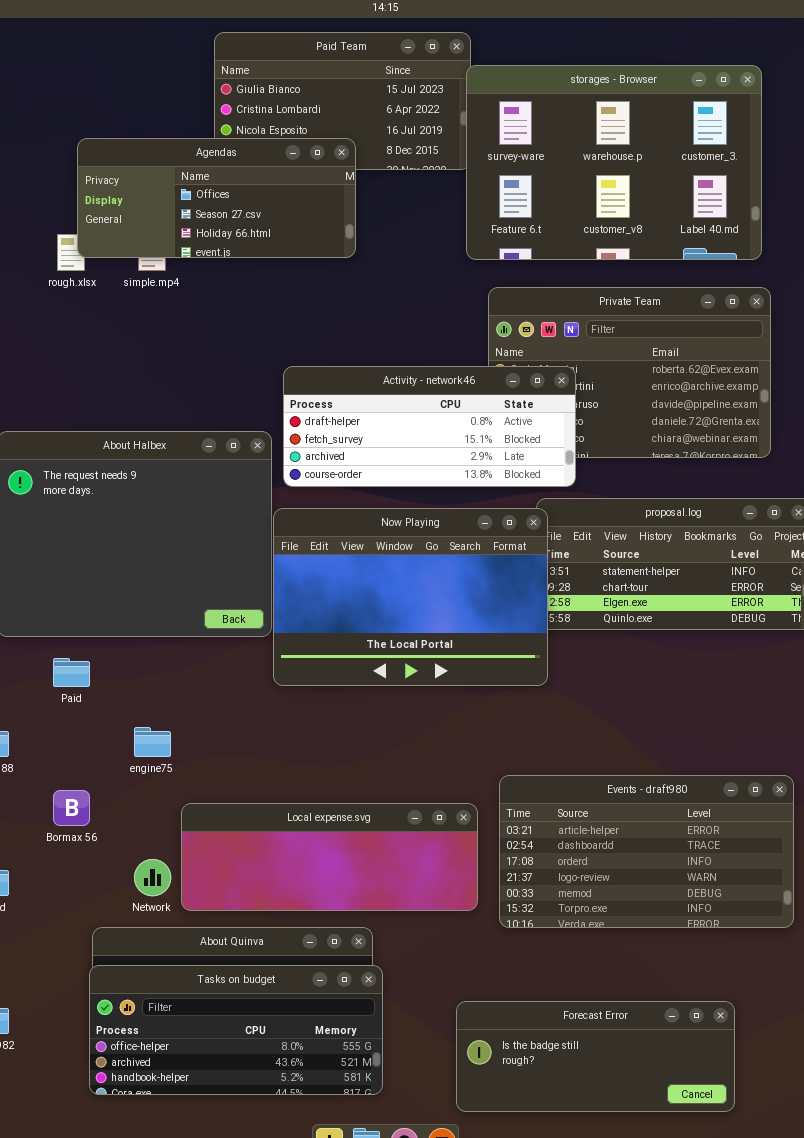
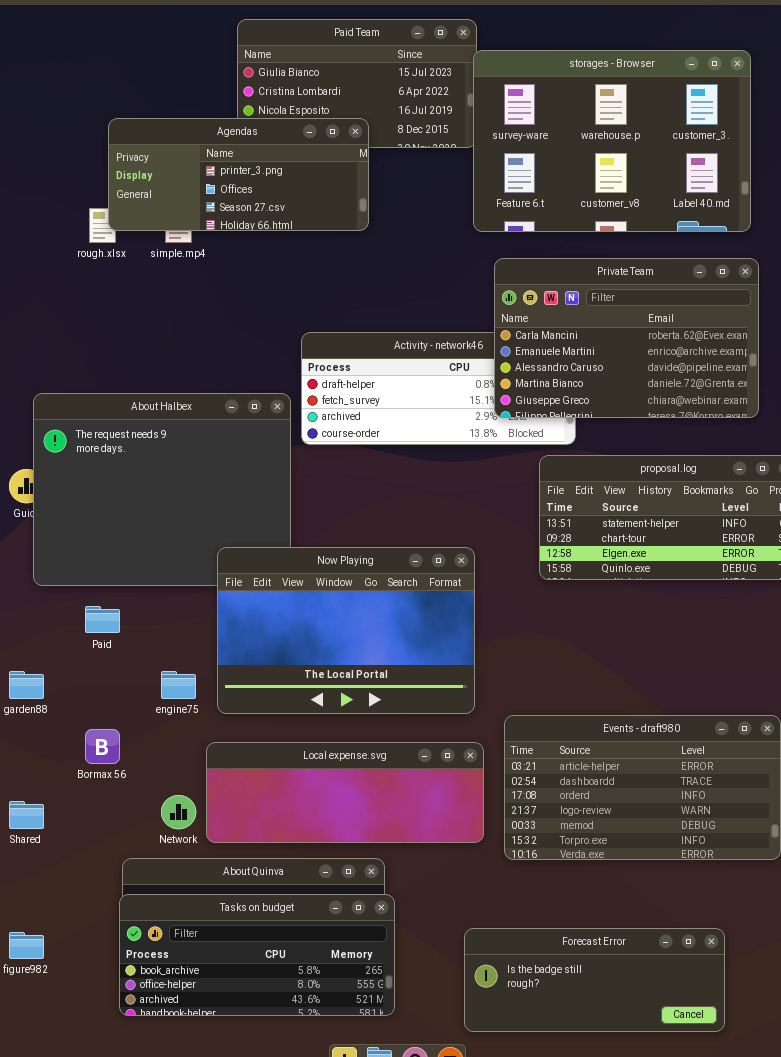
Agendas: [77,138,356,258] -> [108,118,369,231], scrolled up 1 row
Private Team: [488,287,771,458] -> [494,258,759,418], raised
Now Playing: [273,508,548,686] -> [217,547,475,714], moved
Tasks on budget: [89,965,383,1095] -> [119,894,395,1016], scrolled up 1 row

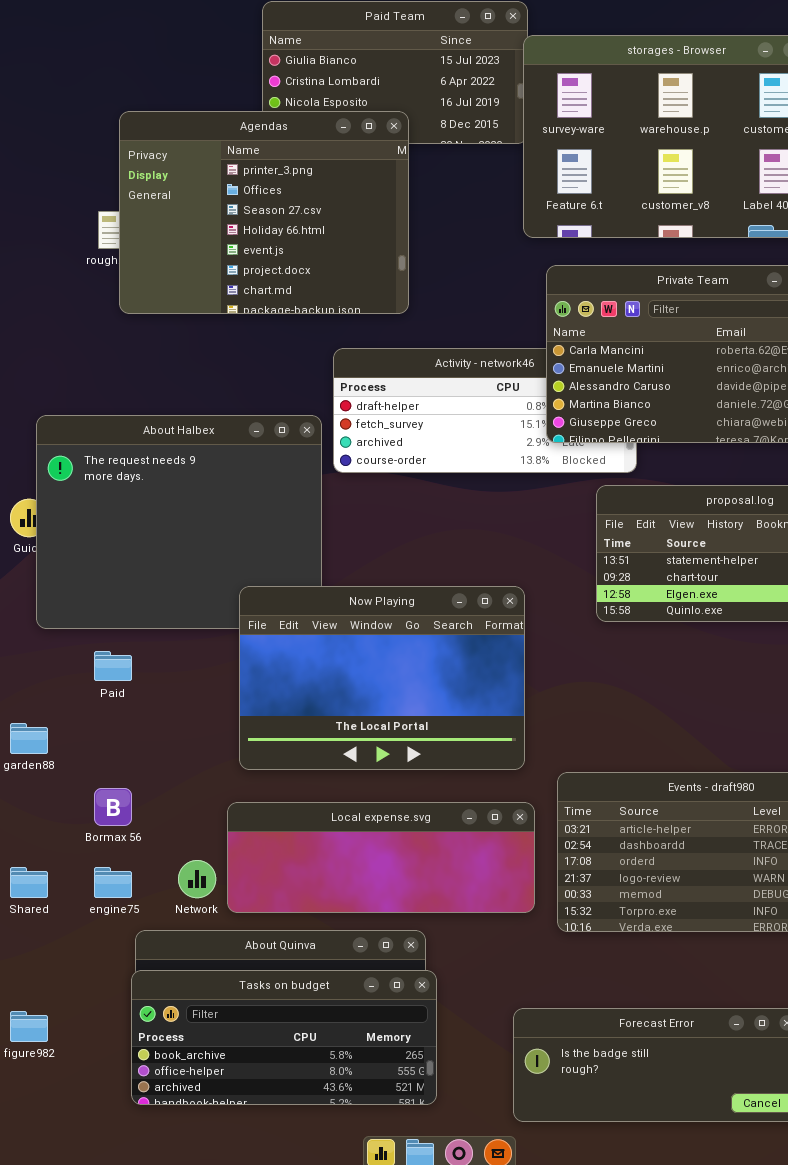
Agendas: [108,118,369,231] -> [119,111,409,314], resized
engine75: [161,671,196,699] -> [94,867,132,898], moved

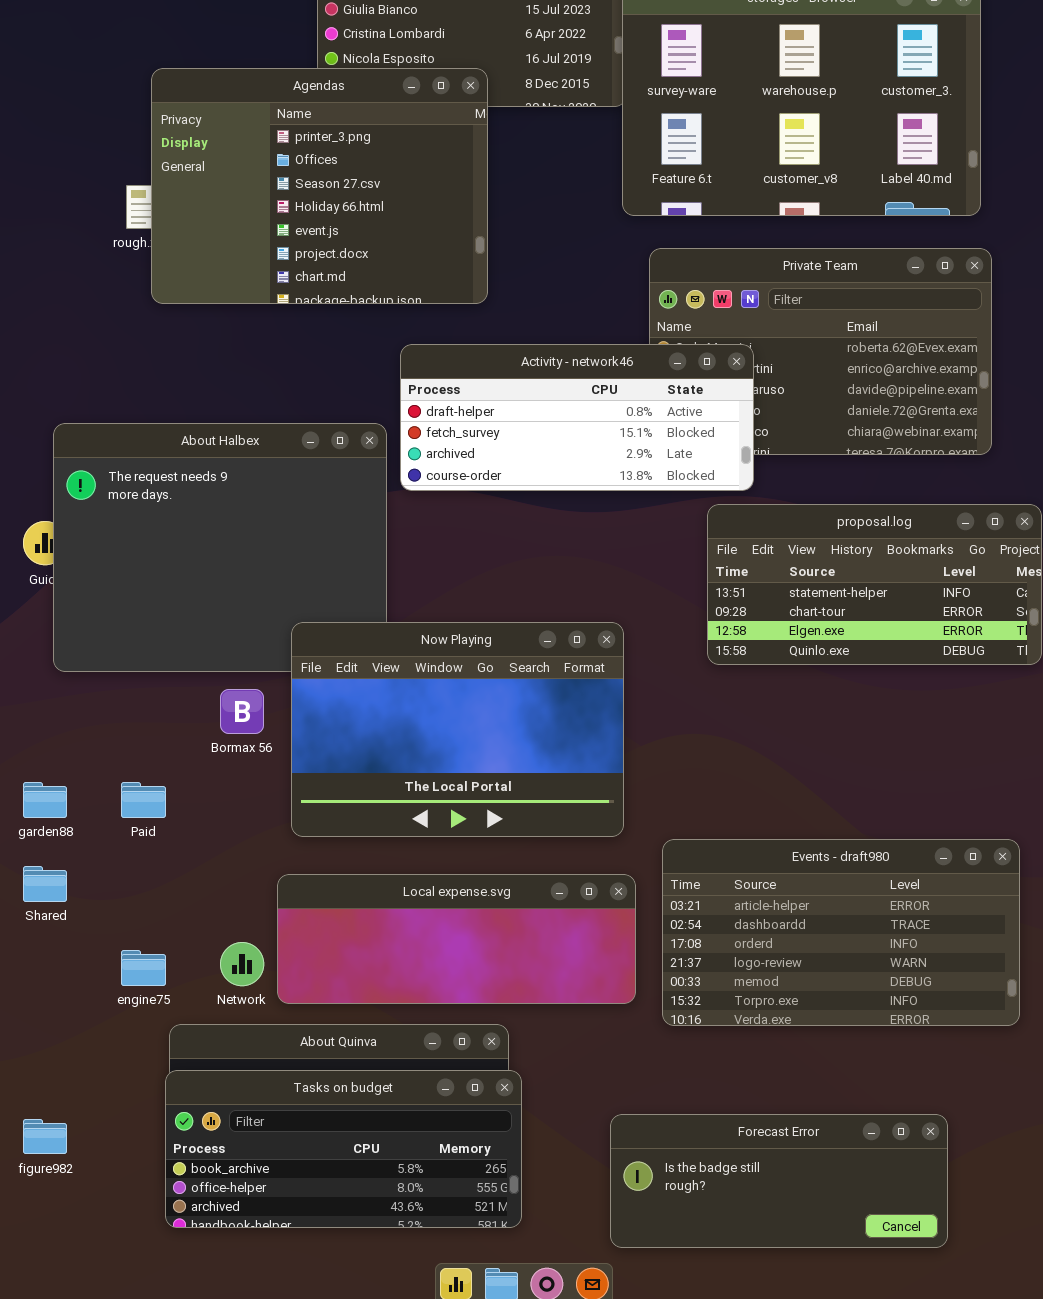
Activity - network46: [333,348,637,473] -> [400,344,754,491], raised
Paid: [94,651,132,681] -> [121,782,166,818], moved
Bormax 56: [94,788,132,826] -> [220,689,264,734], moved
Shared: [10,867,48,898] -> [23,866,67,902], moved

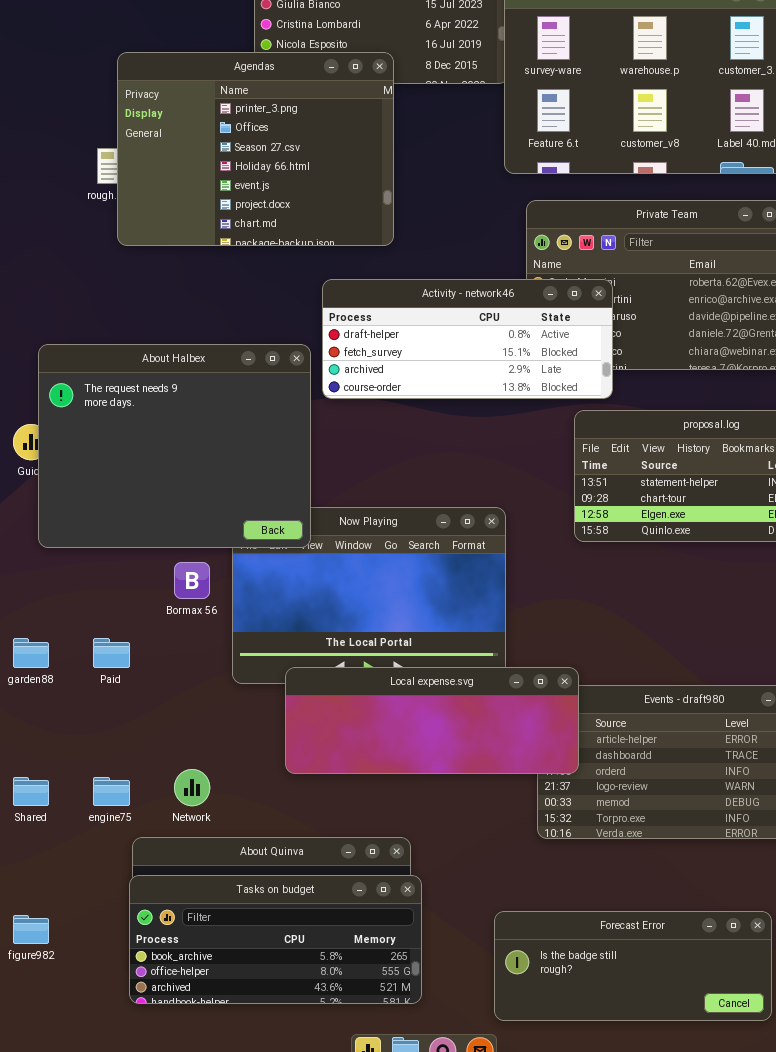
About Halbex: [53,423,387,672] -> [38,344,311,548], raised
Shared: [23,866,67,902] -> [13,777,49,806], moved
Local expense.svg: [277,874,636,1004] -> [285,667,579,774], moved

